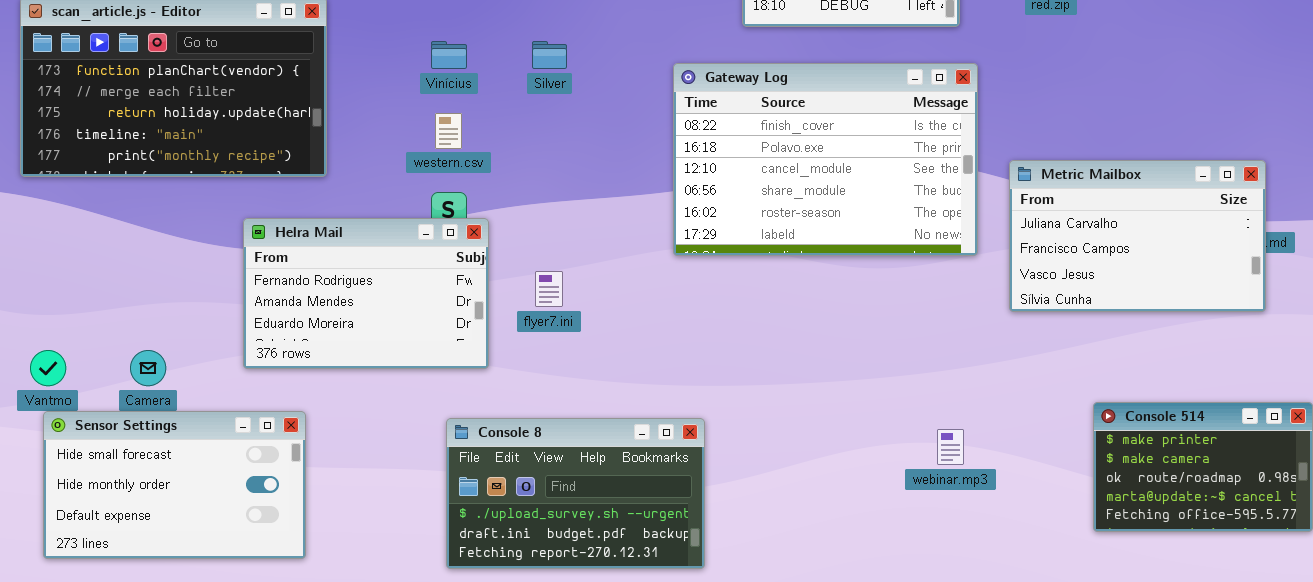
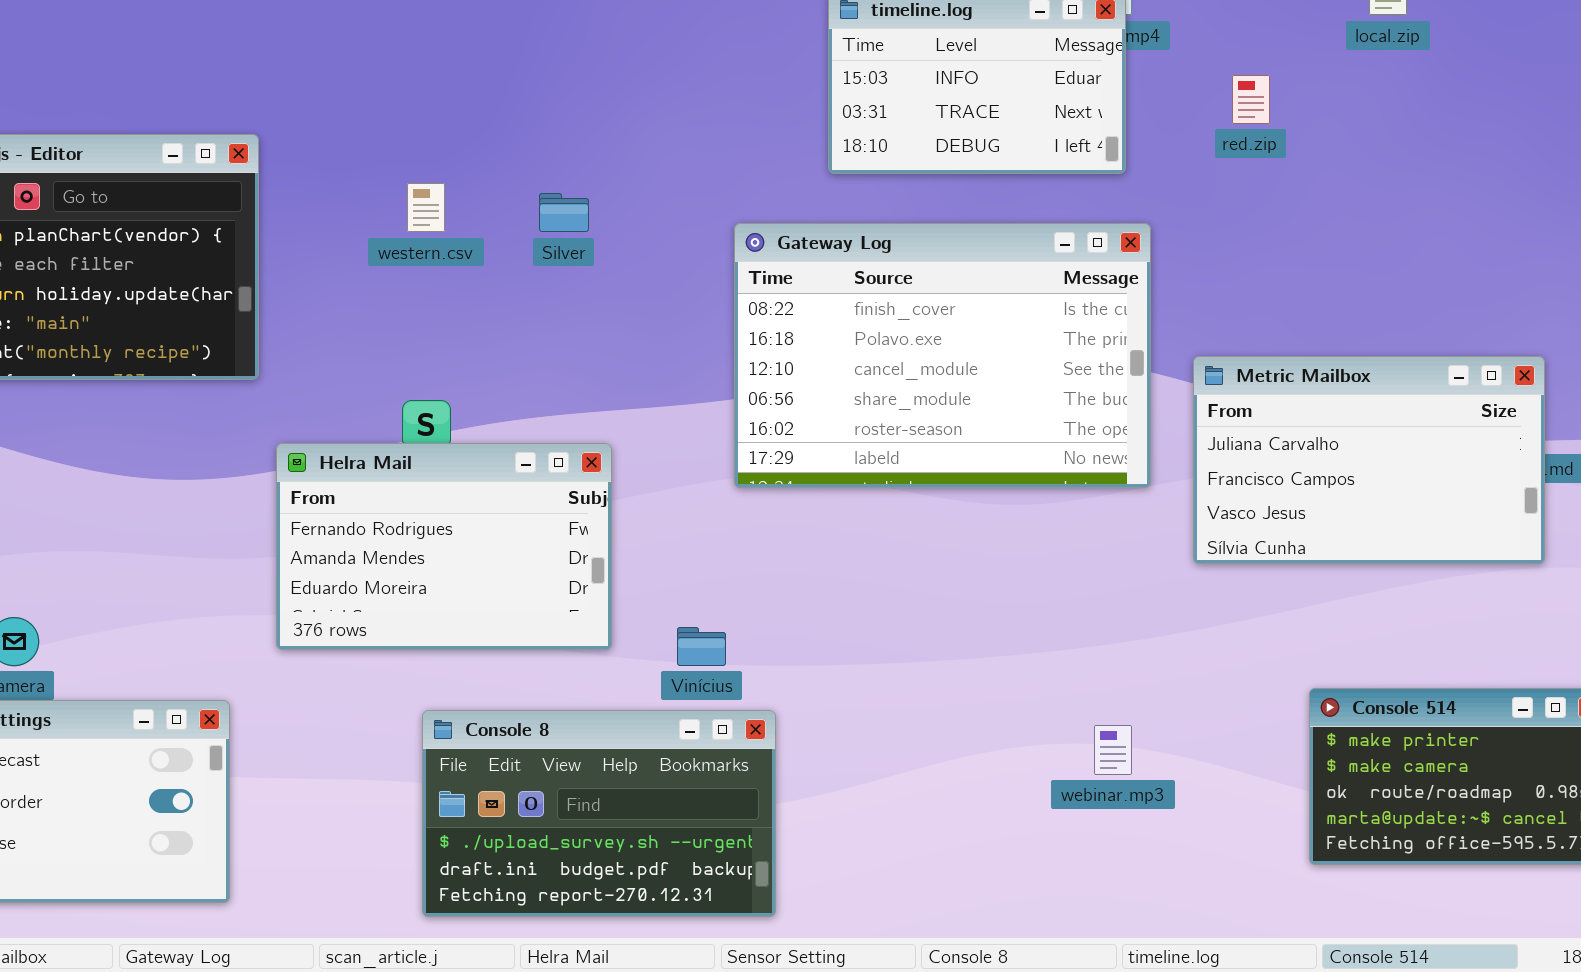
Vinícius: [431,41,467,69] -> [677,627,726,666], moved
western.csv: [435,113,462,149] -> [407,183,445,232], moved
Helra Mail: [243,218,489,369] -> [276,443,612,650], moved

